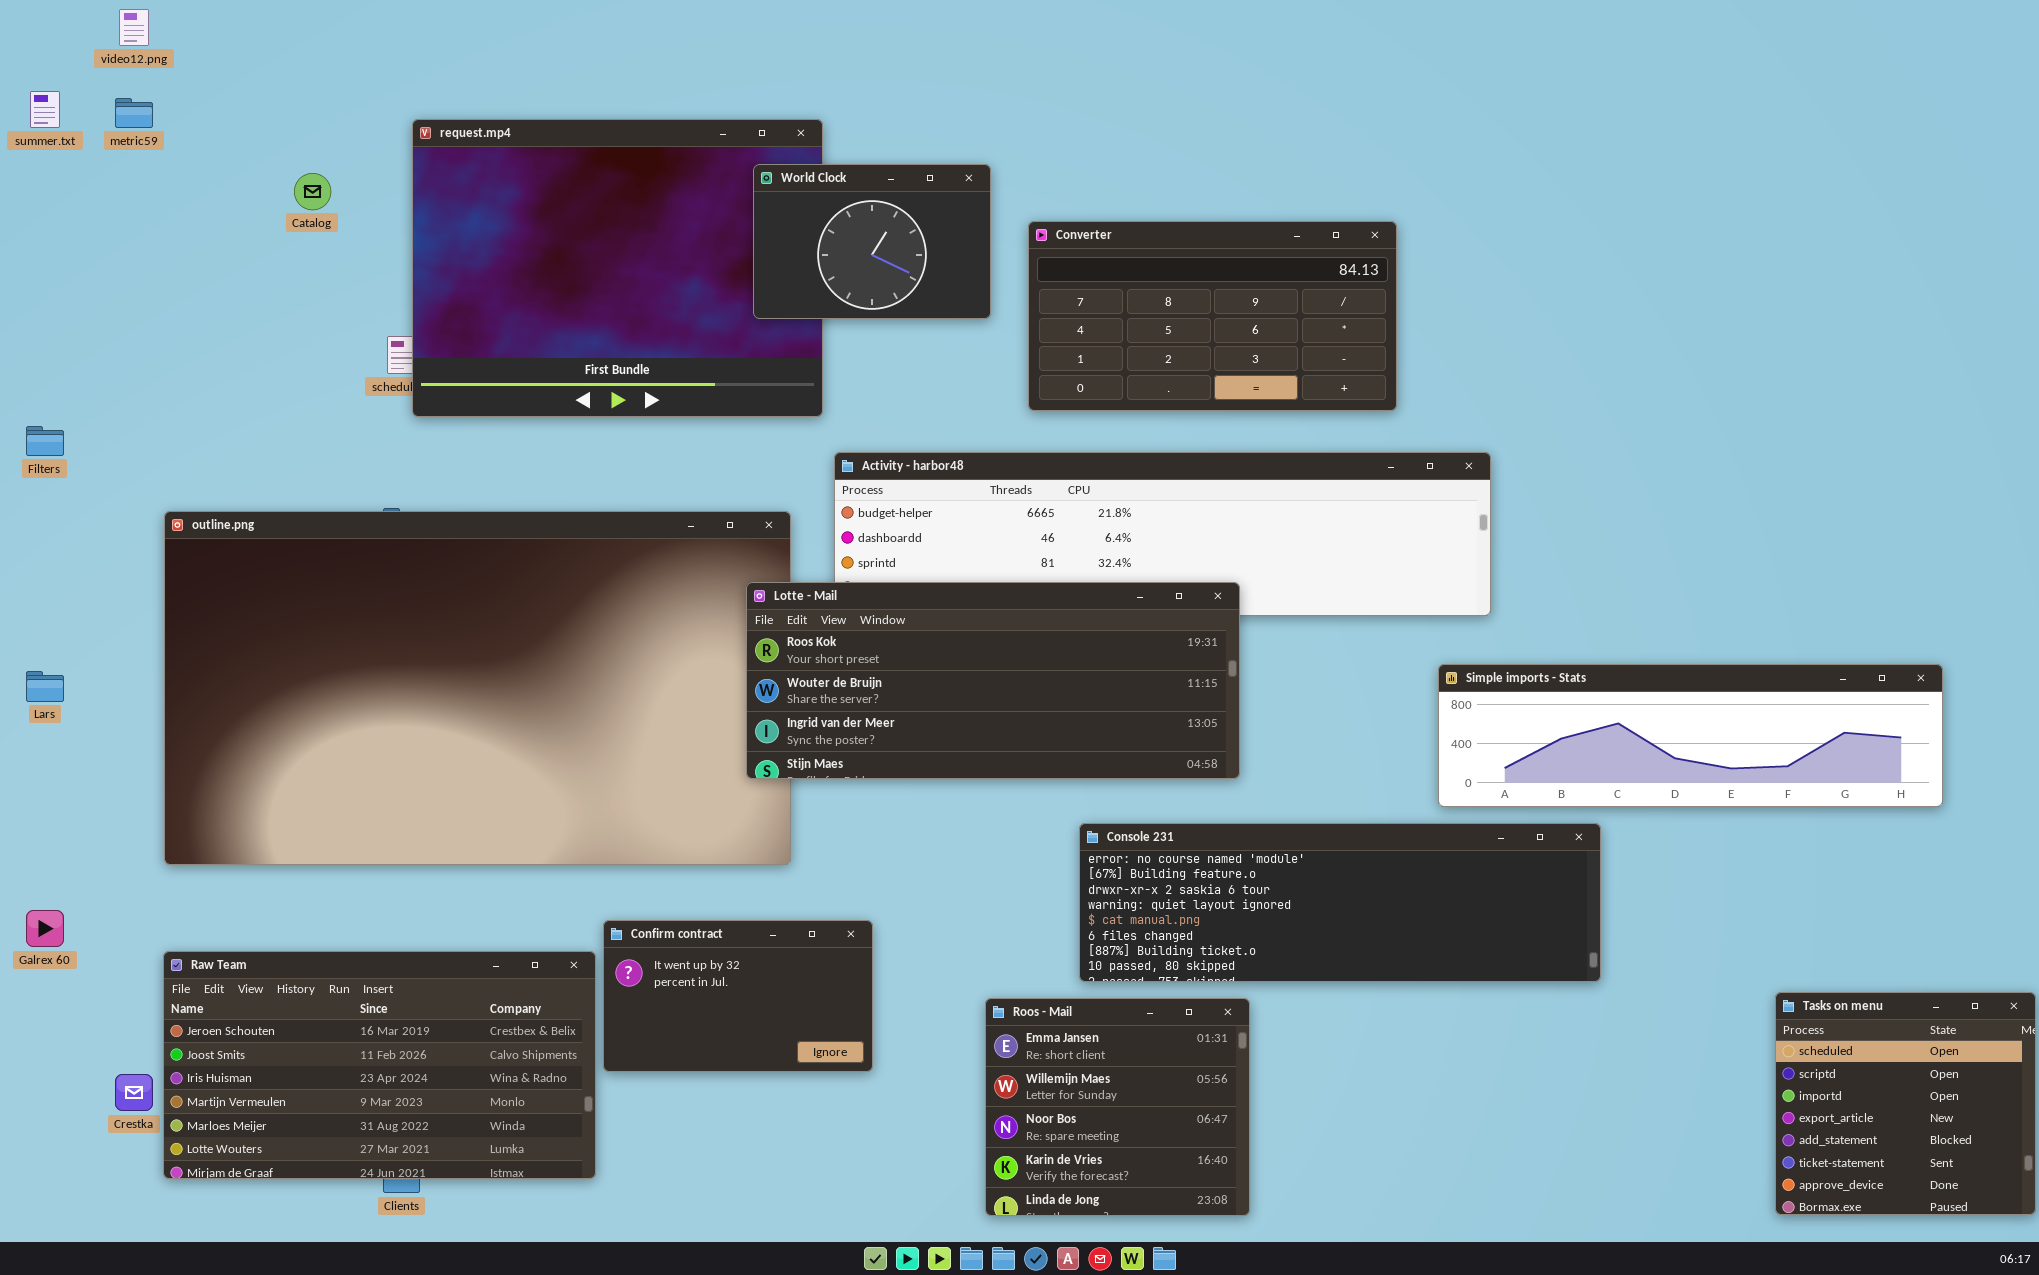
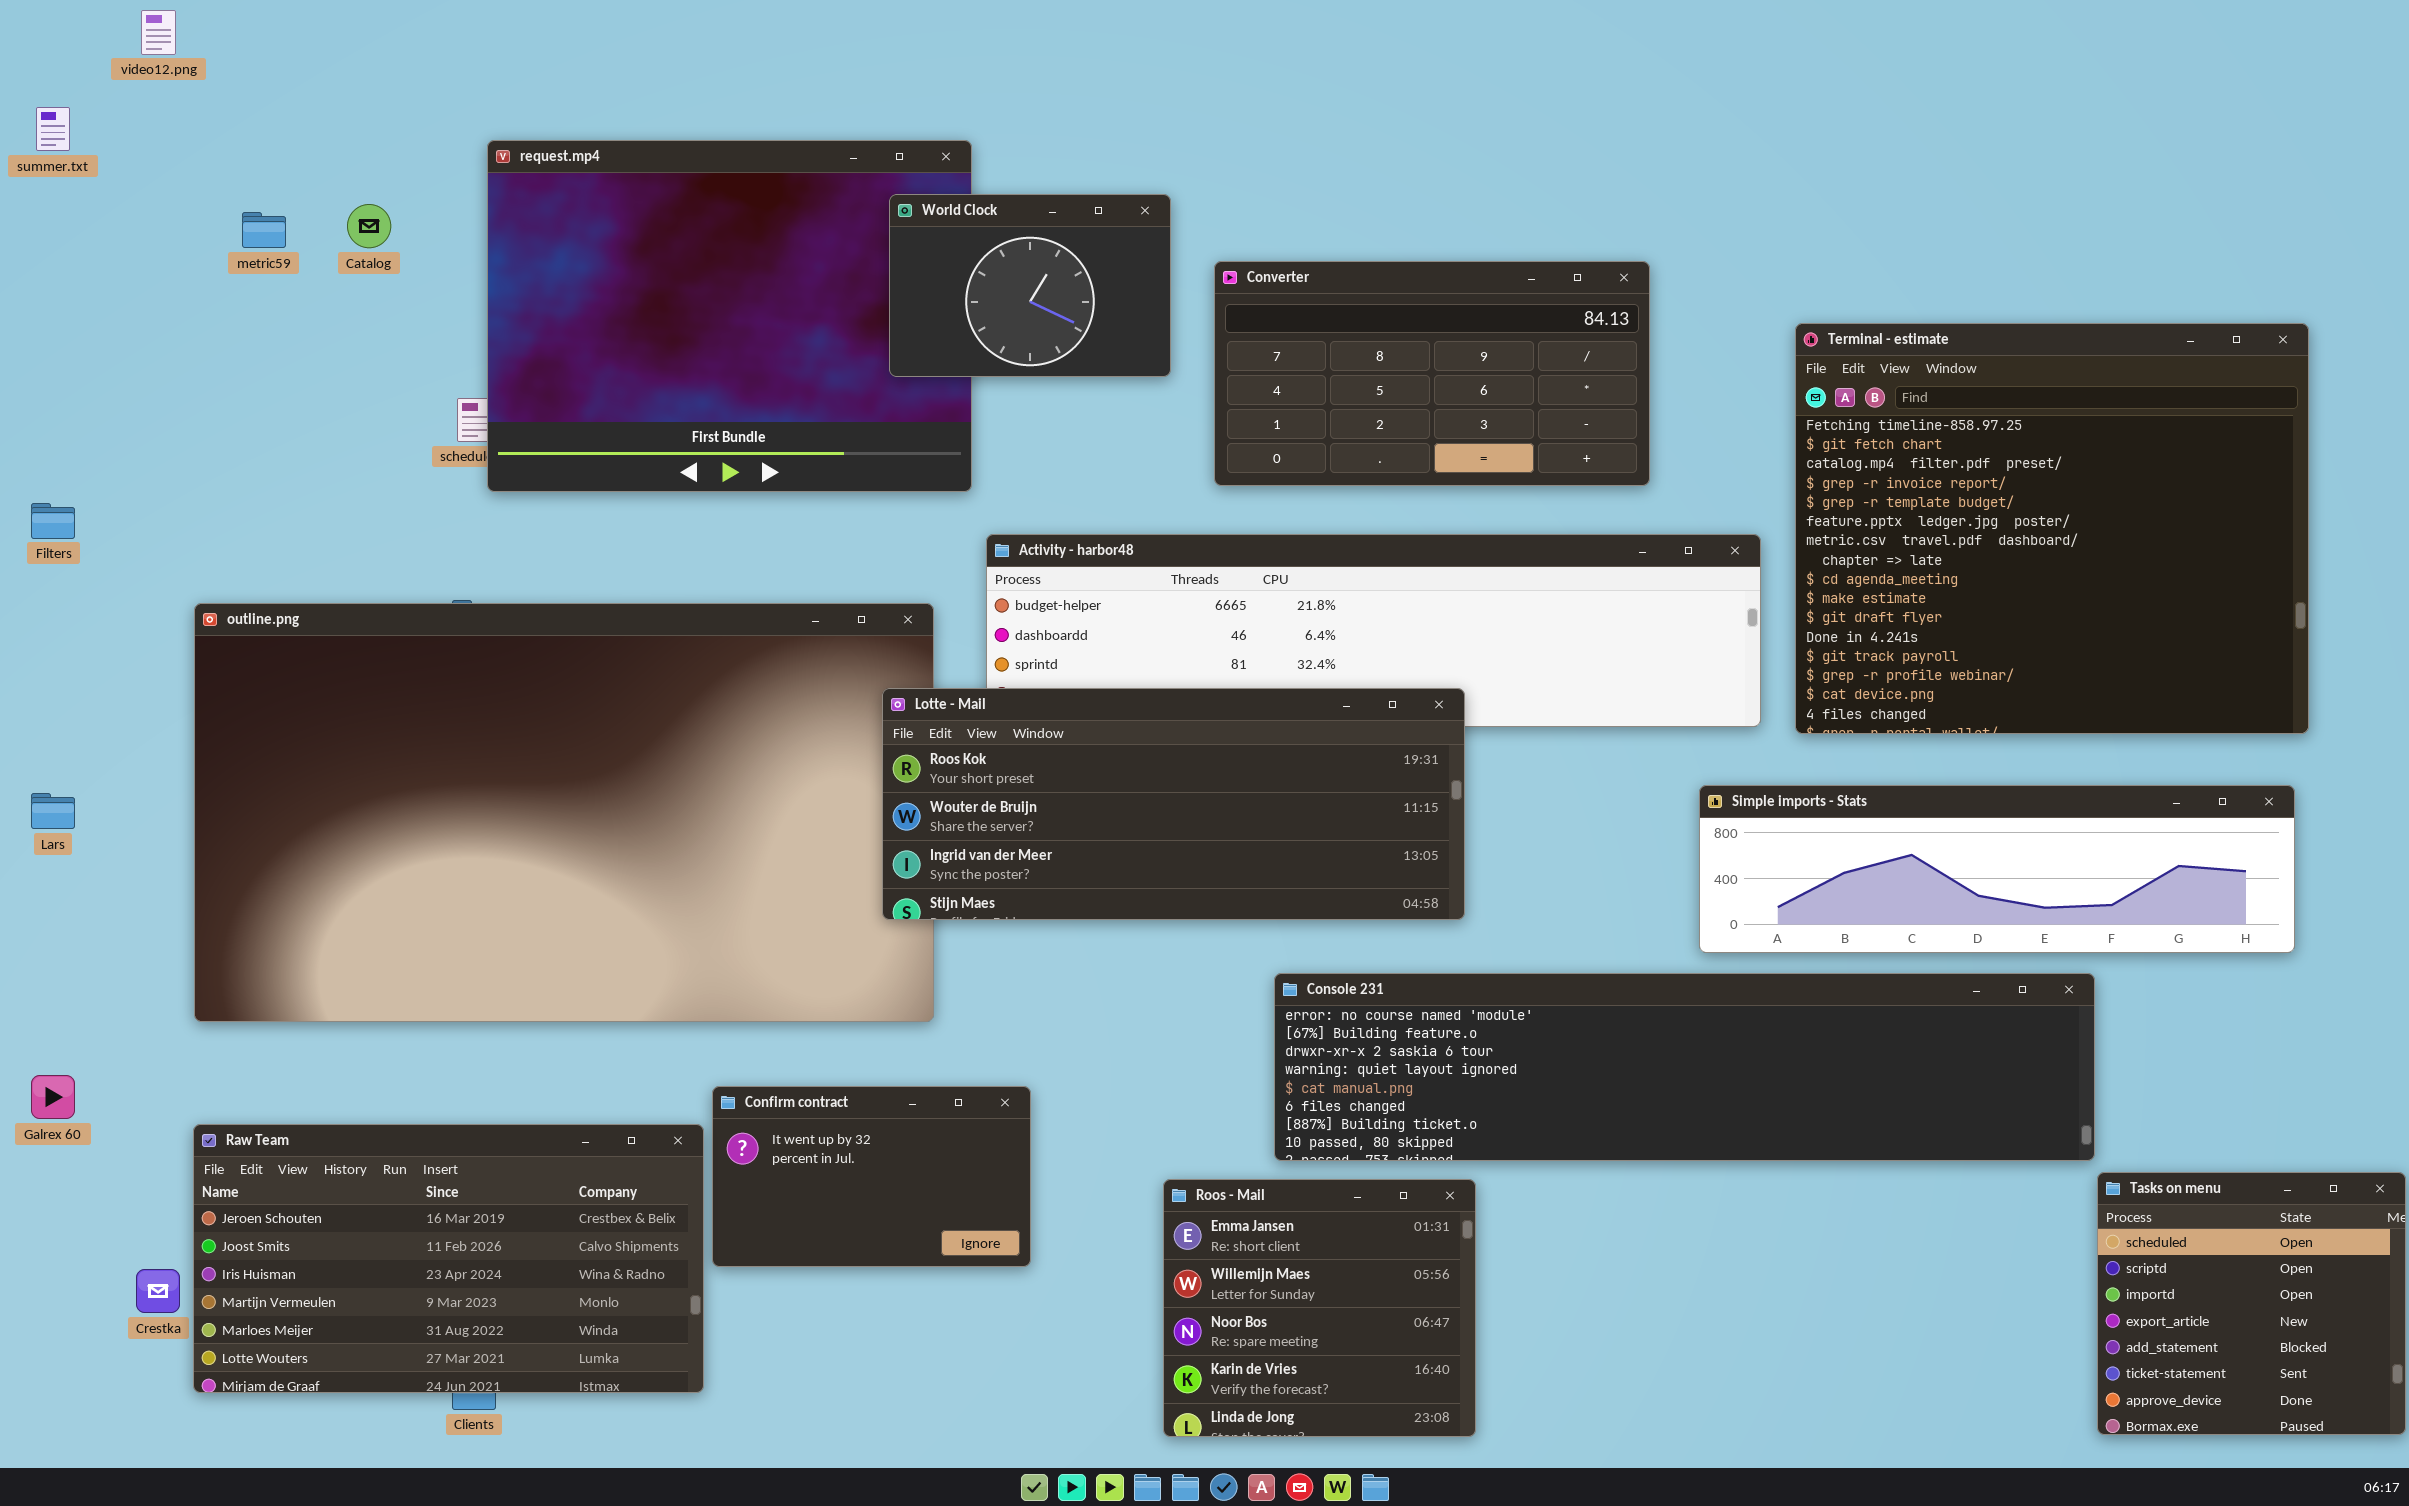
metric59: [115,98,153,128] -> [242,212,286,248], moved
Terminal - estimate: none -> [1795,323,2309,734], opened
Console 231: [1079,823,1601,982] -> [1274,973,2095,1161], resized

